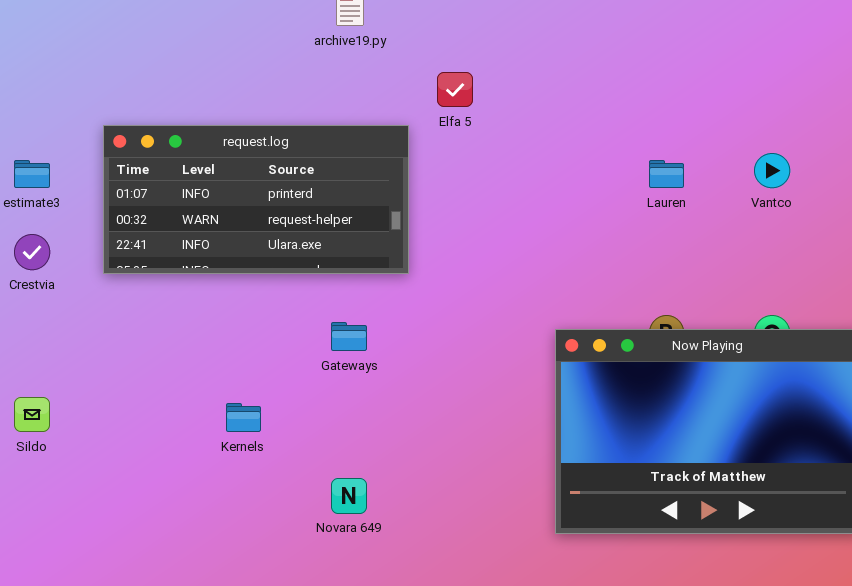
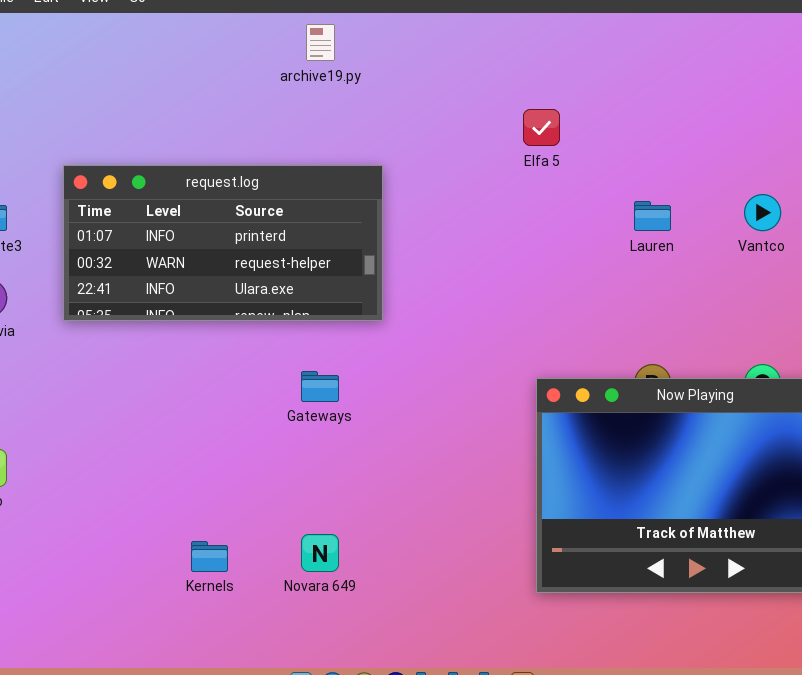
Elfa 5: [437,72,473,107] -> [523,109,560,146], moved
Kernels: [226,403,261,432] -> [191,541,228,572], moved

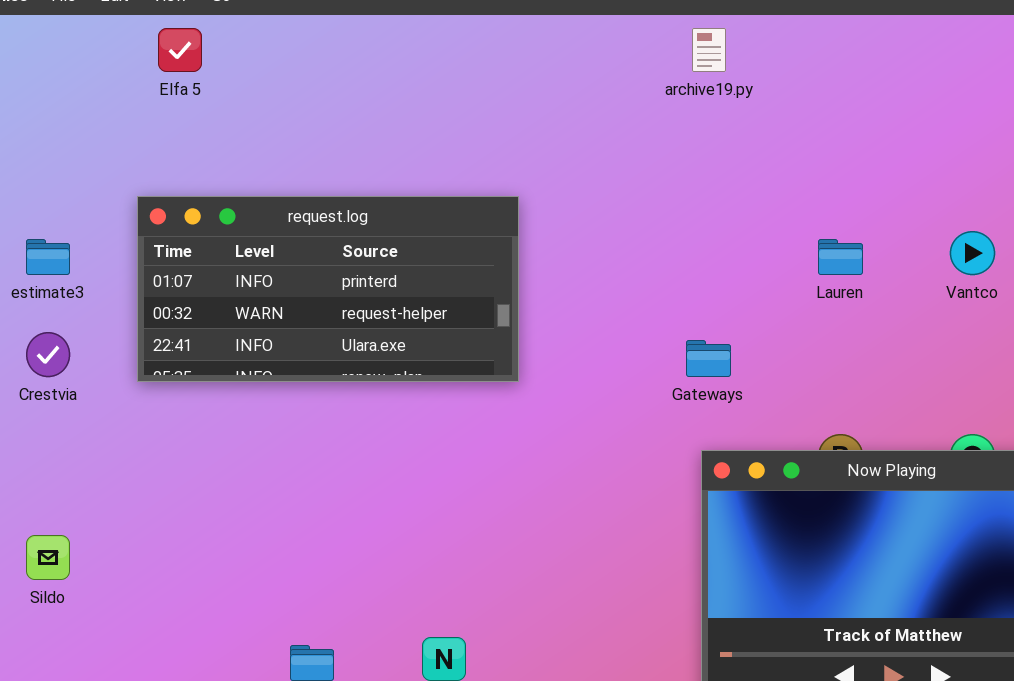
archive19.py: [306,24,335,61] -> [692,28,726,72], moved
Elfa 5: [523,109,560,146] -> [158,28,202,72], moved
Gateways: [301,371,339,402] -> [686,340,731,377], moved

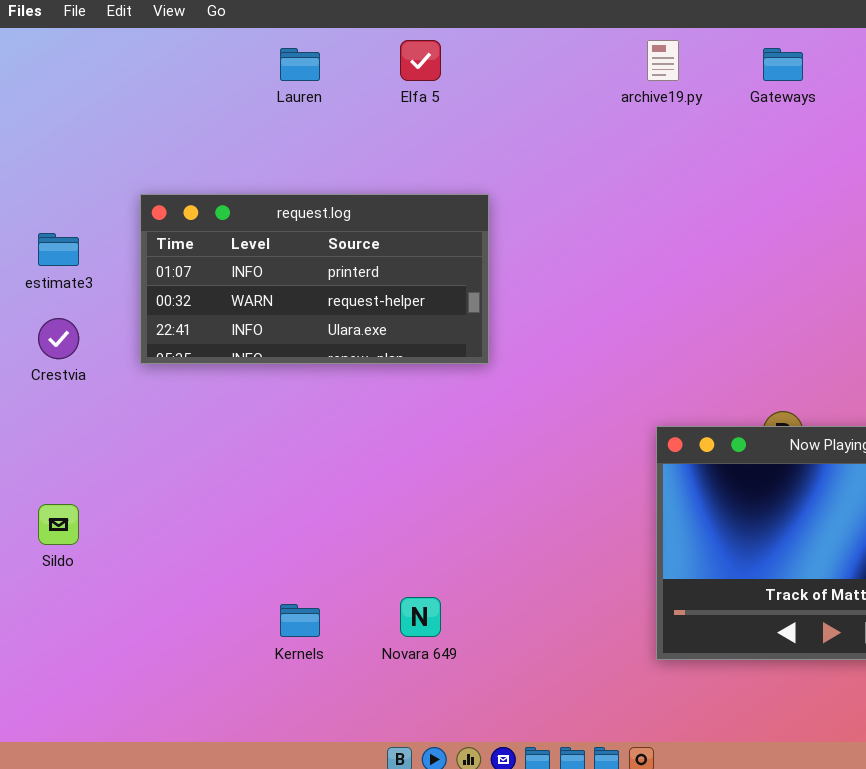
Elfa 5: [158,28,202,72] -> [400,40,441,81], moved
Lauren: [818,239,863,275] -> [280,48,320,81], moved
Gateways: [686,340,731,377] -> [763,48,803,81], moved

